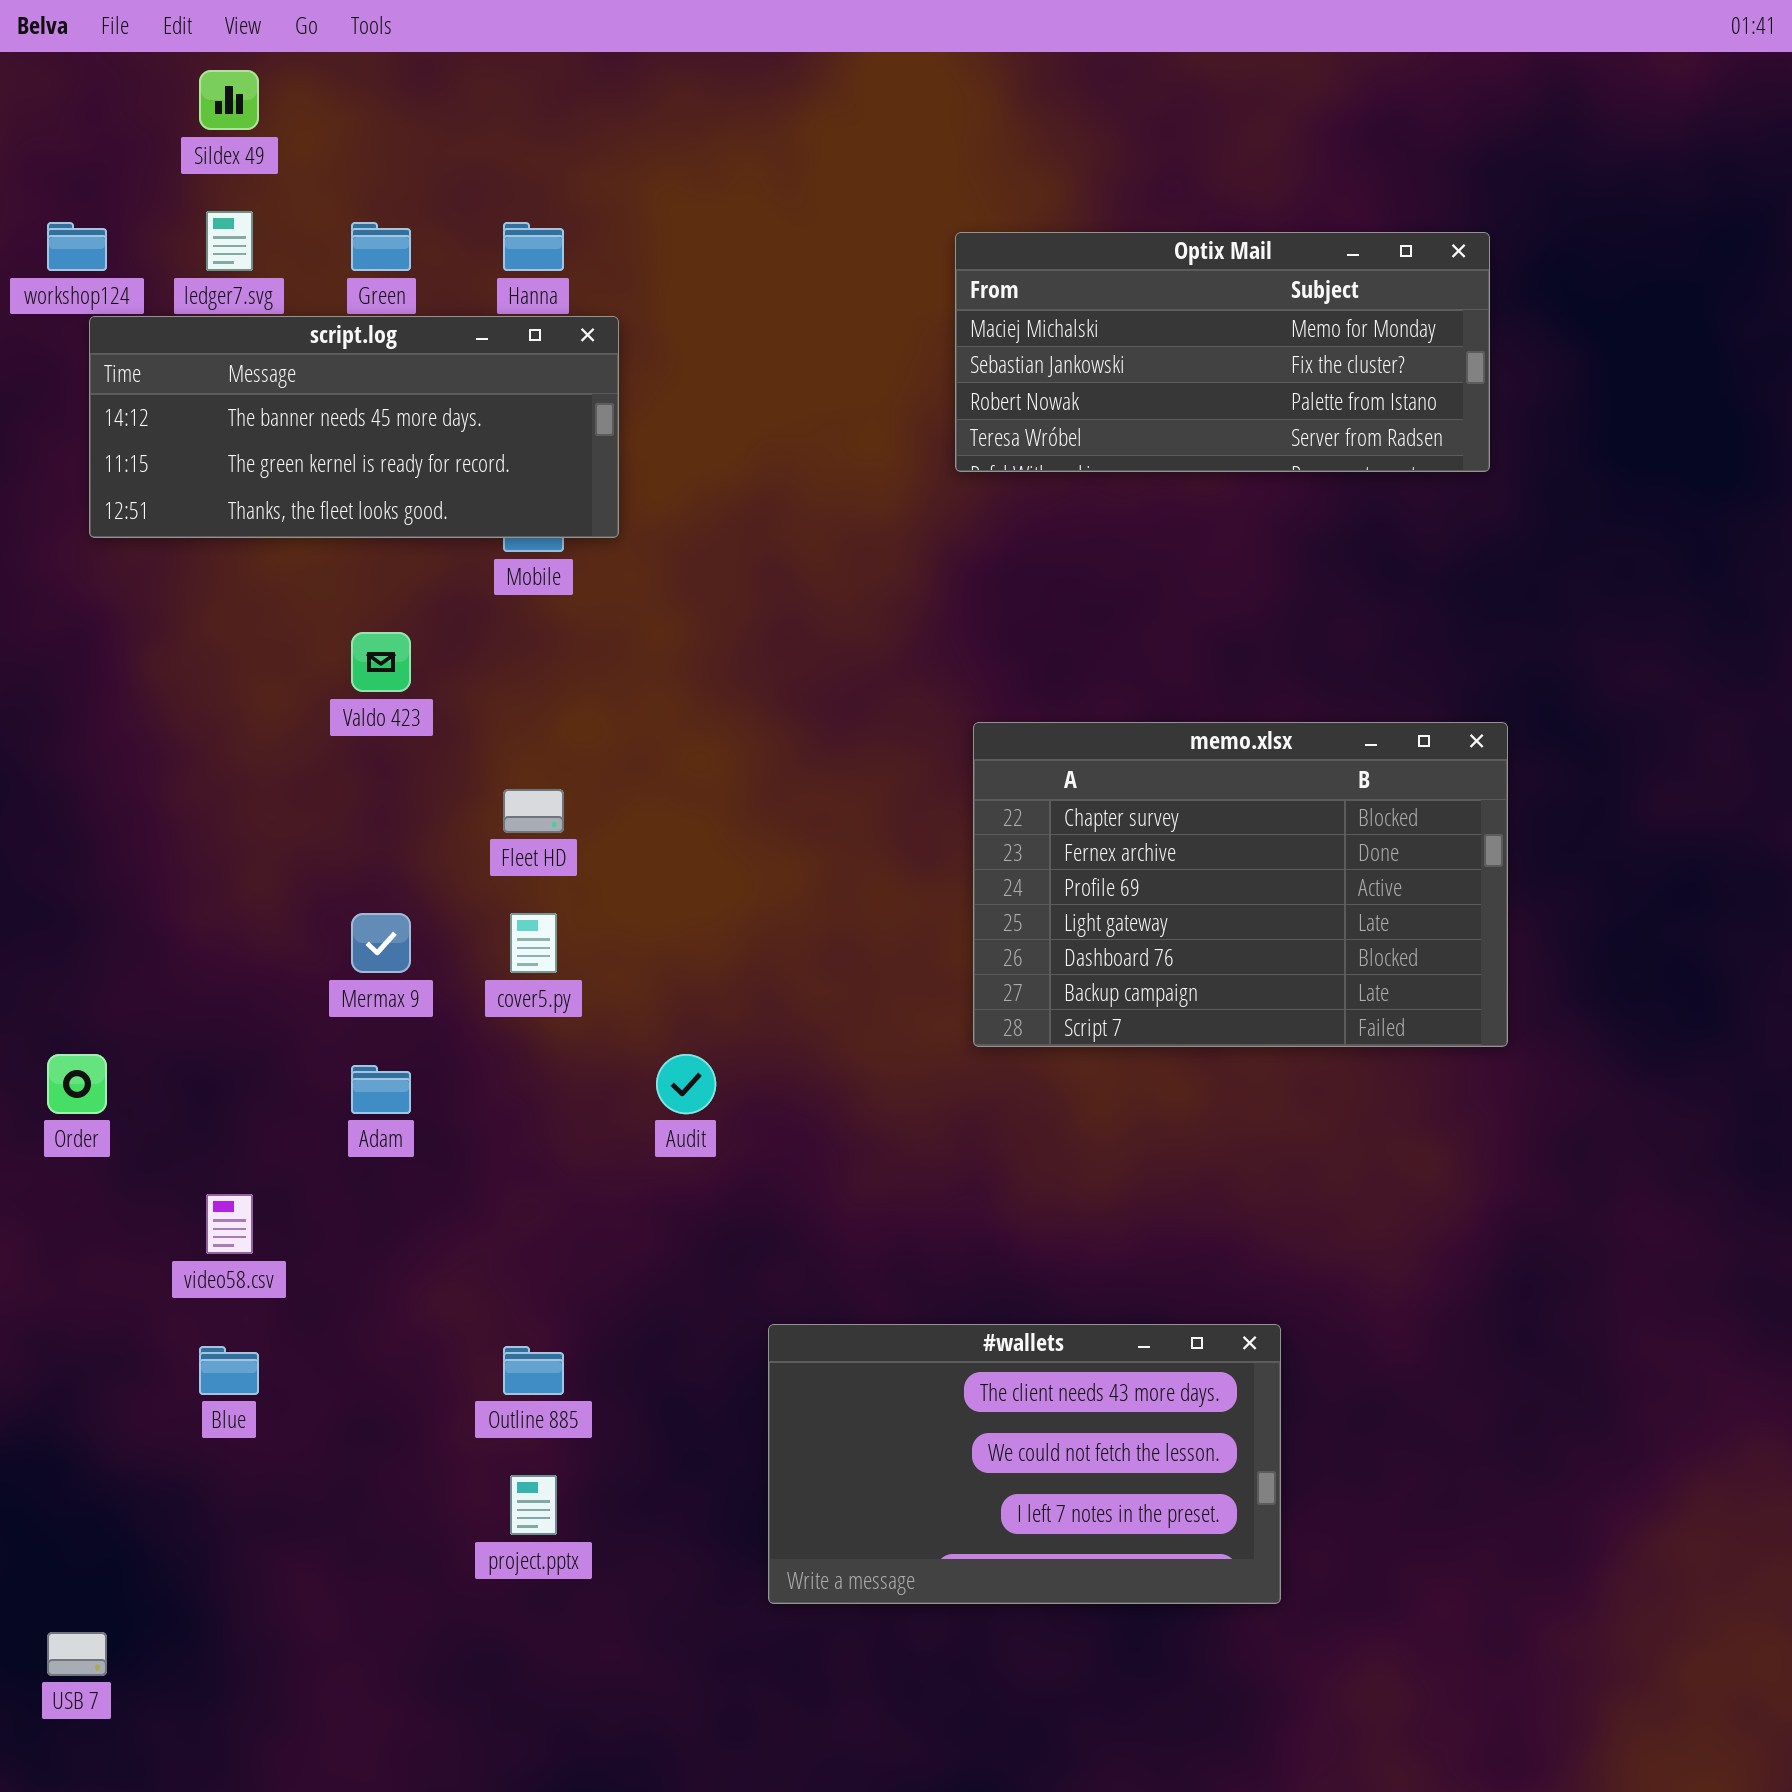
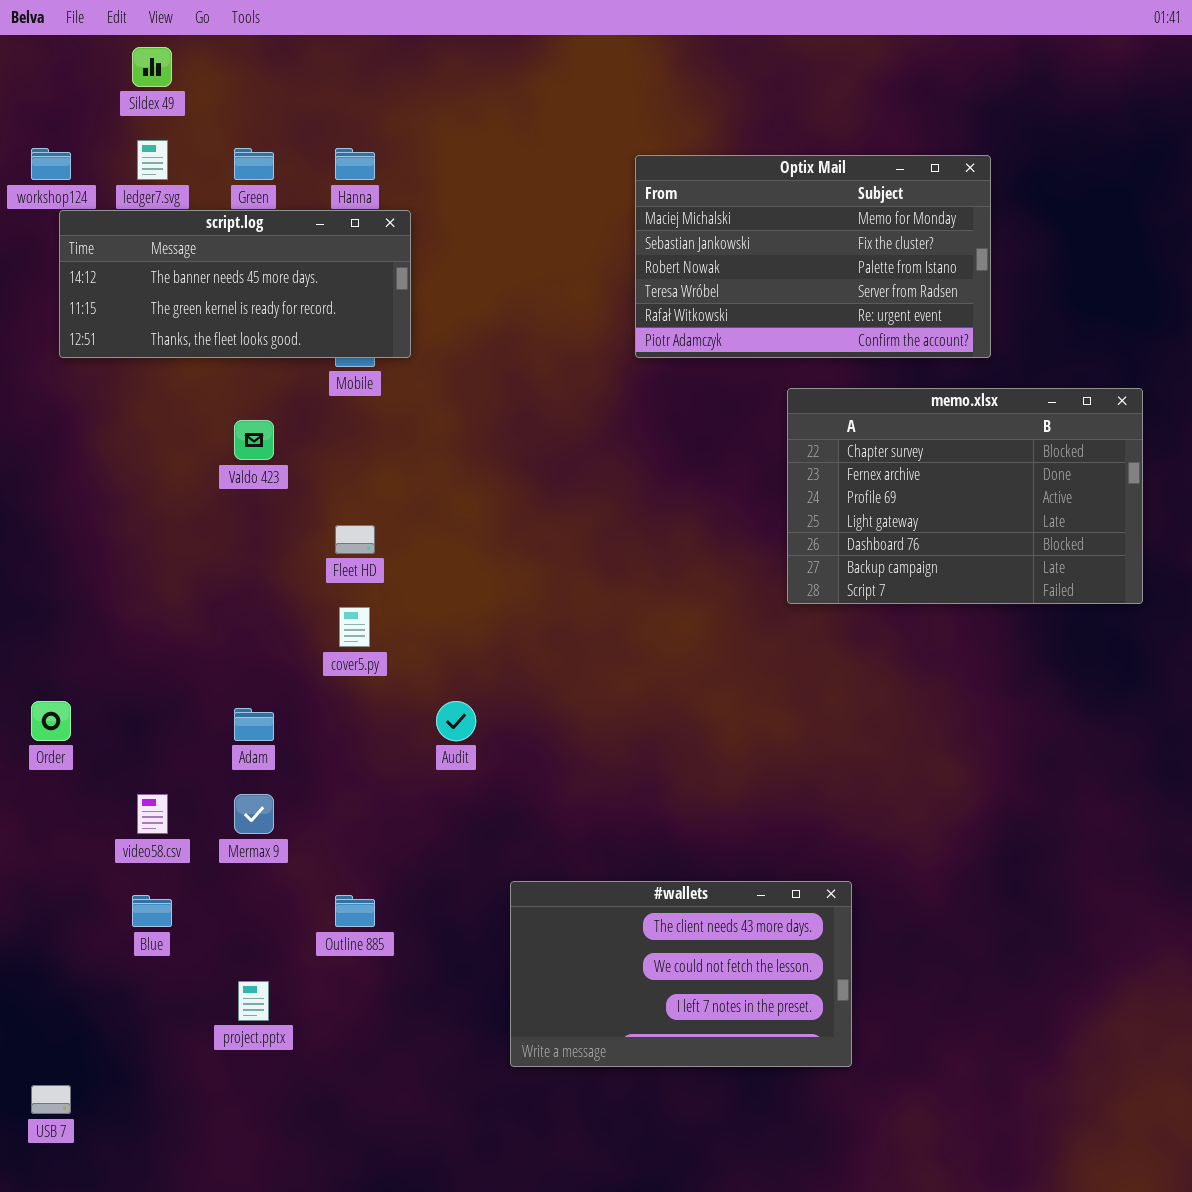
Optix Mail: [955,232,1490,472] -> [635,155,991,358], resized
memo.xlsx: [973,722,1508,1047] -> [787,388,1143,604], moved
Mermax 9: [351,913,411,973] -> [234,794,274,834], moved
project.pptx: [510,1475,557,1535] -> [238,981,269,1021], moved

